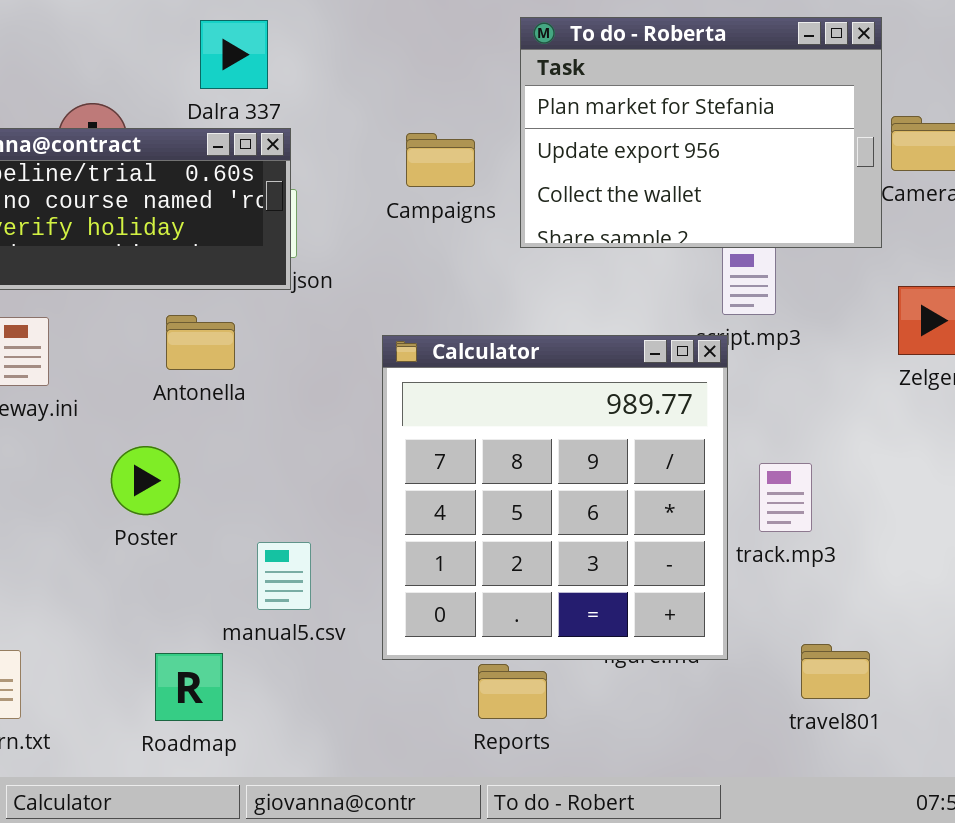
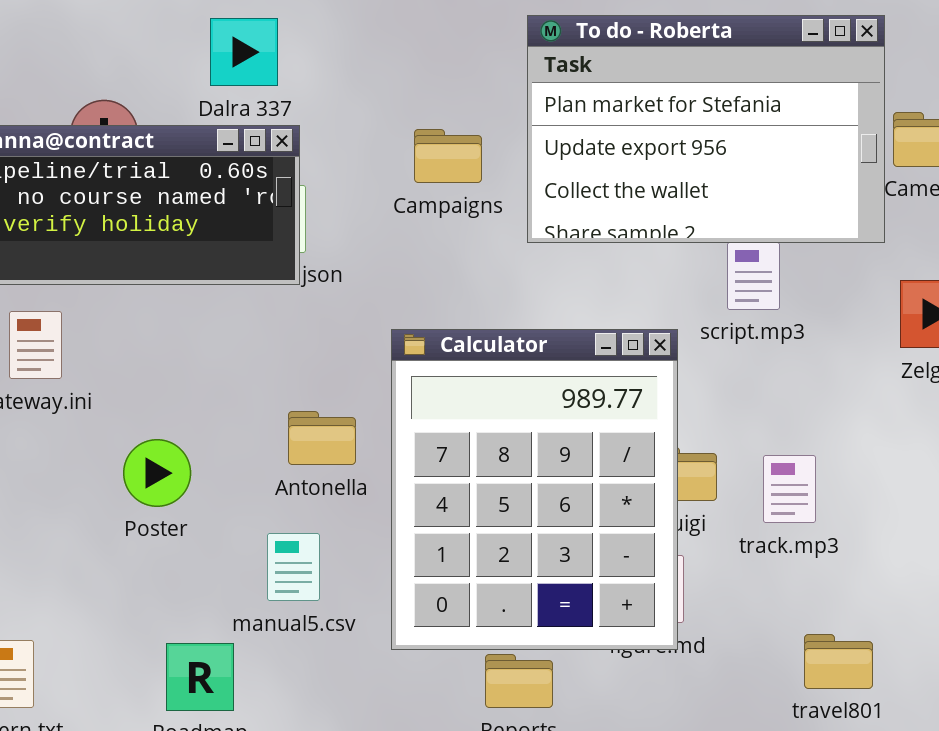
Antonella: [166,315,235,370] -> [288,411,356,465], moved
Calculator: [382,335,728,660] -> [391,329,678,650], resized

